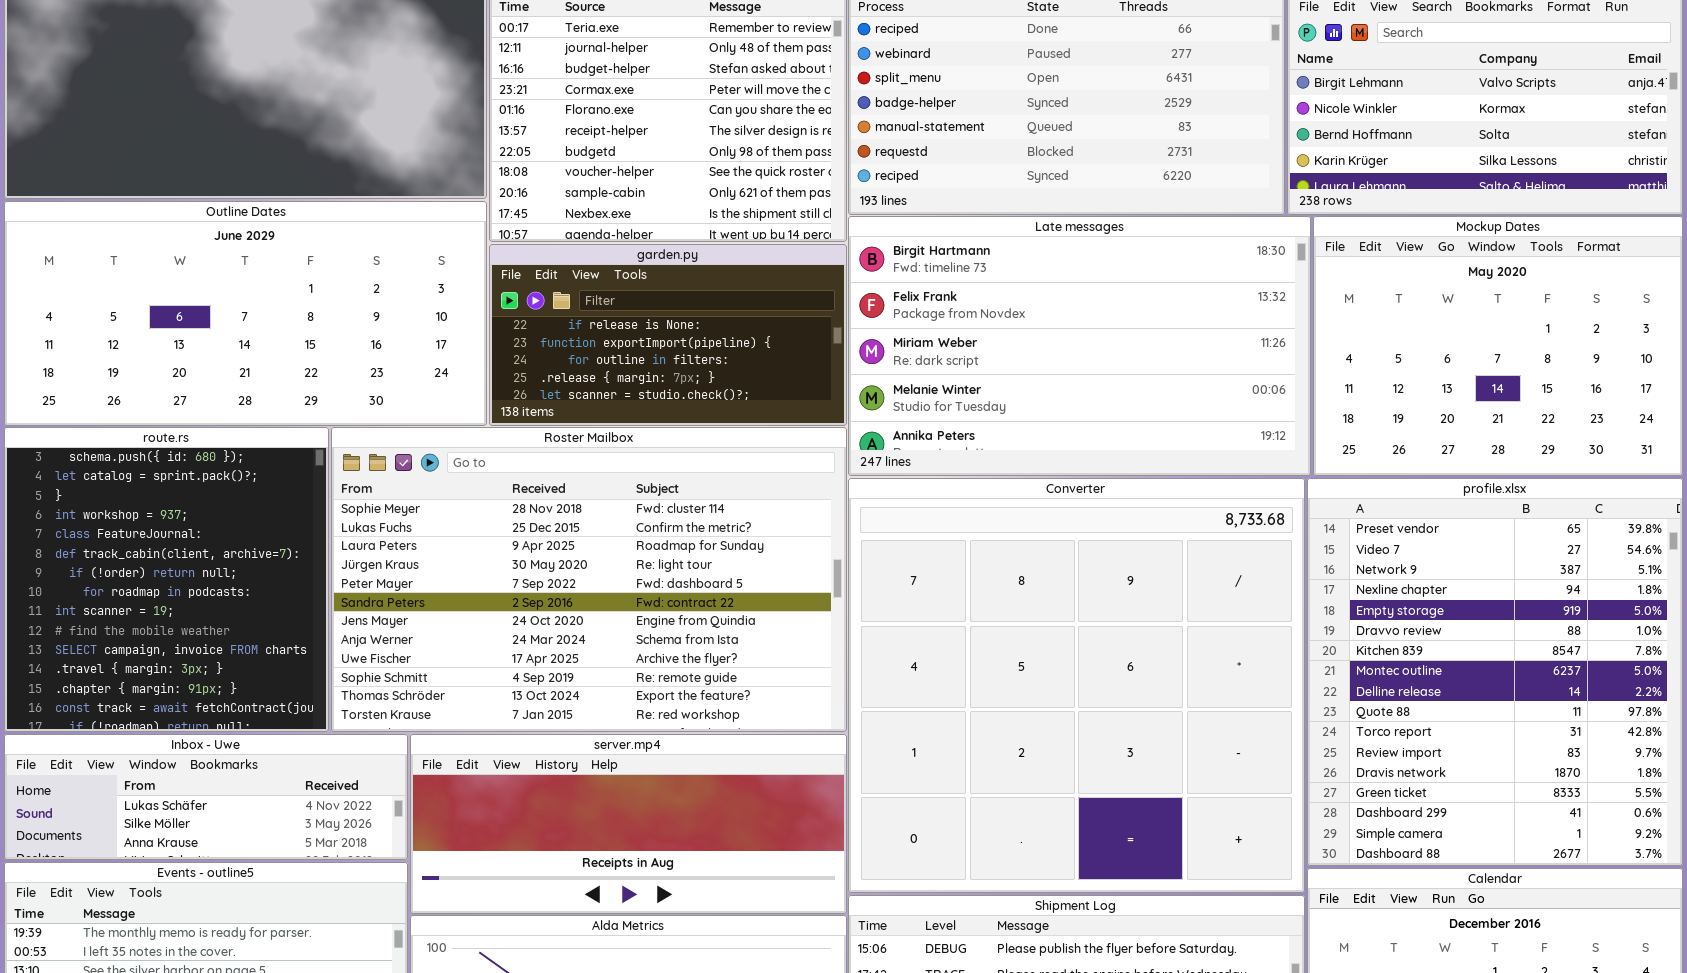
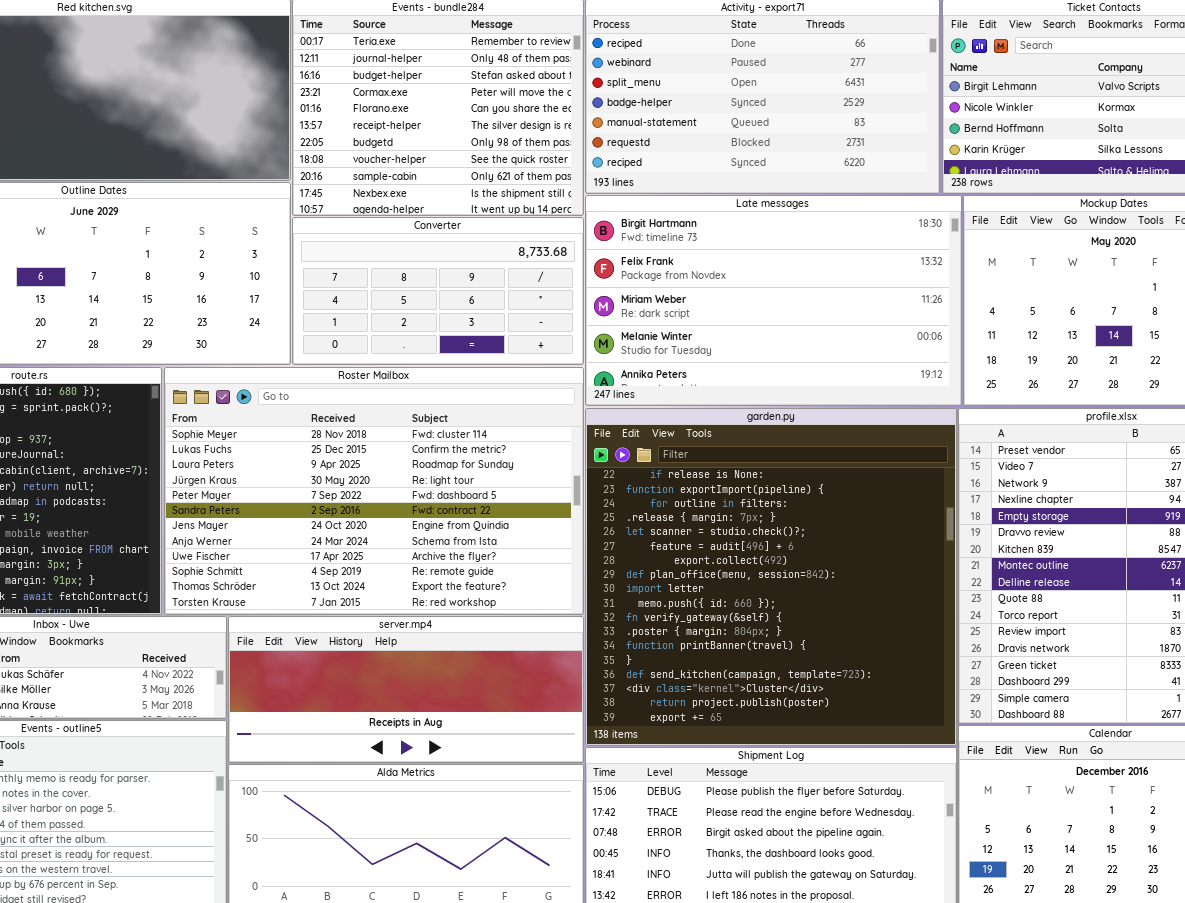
garden.py: [489,244,847,426] -> [585,408,957,746], moved, resized
Converter: [848,478,1305,893] -> [292,217,584,365], moved, resized

